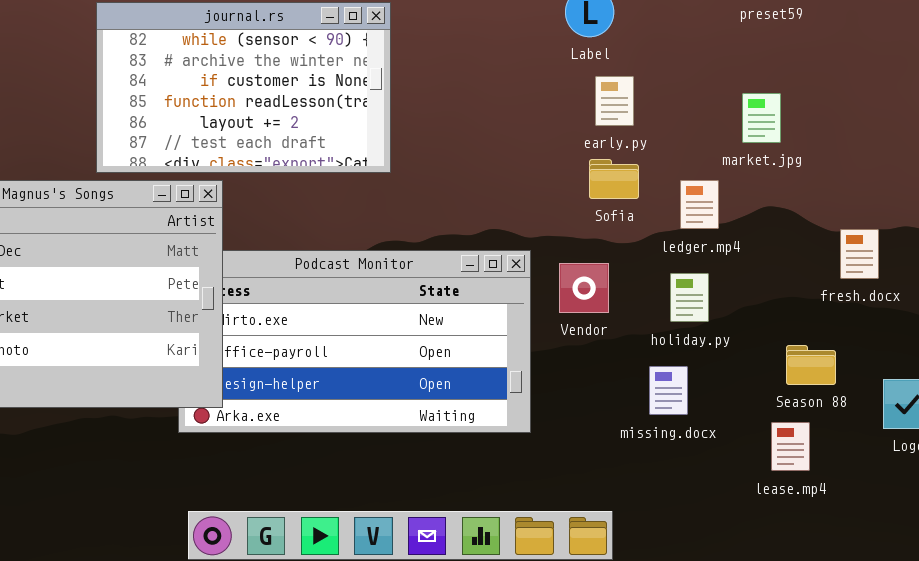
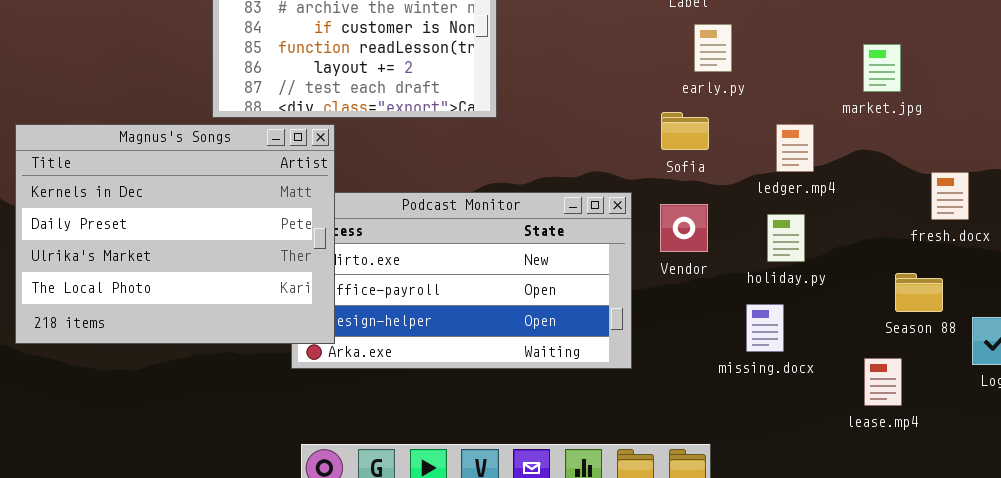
market.jpg: [742,93,781,143] -> [863,44,901,92], moved
Sofia: [589,159,639,199] -> [661,112,709,150], moved
Season 88: [786,345,836,385] -> [895,273,943,312], moved

